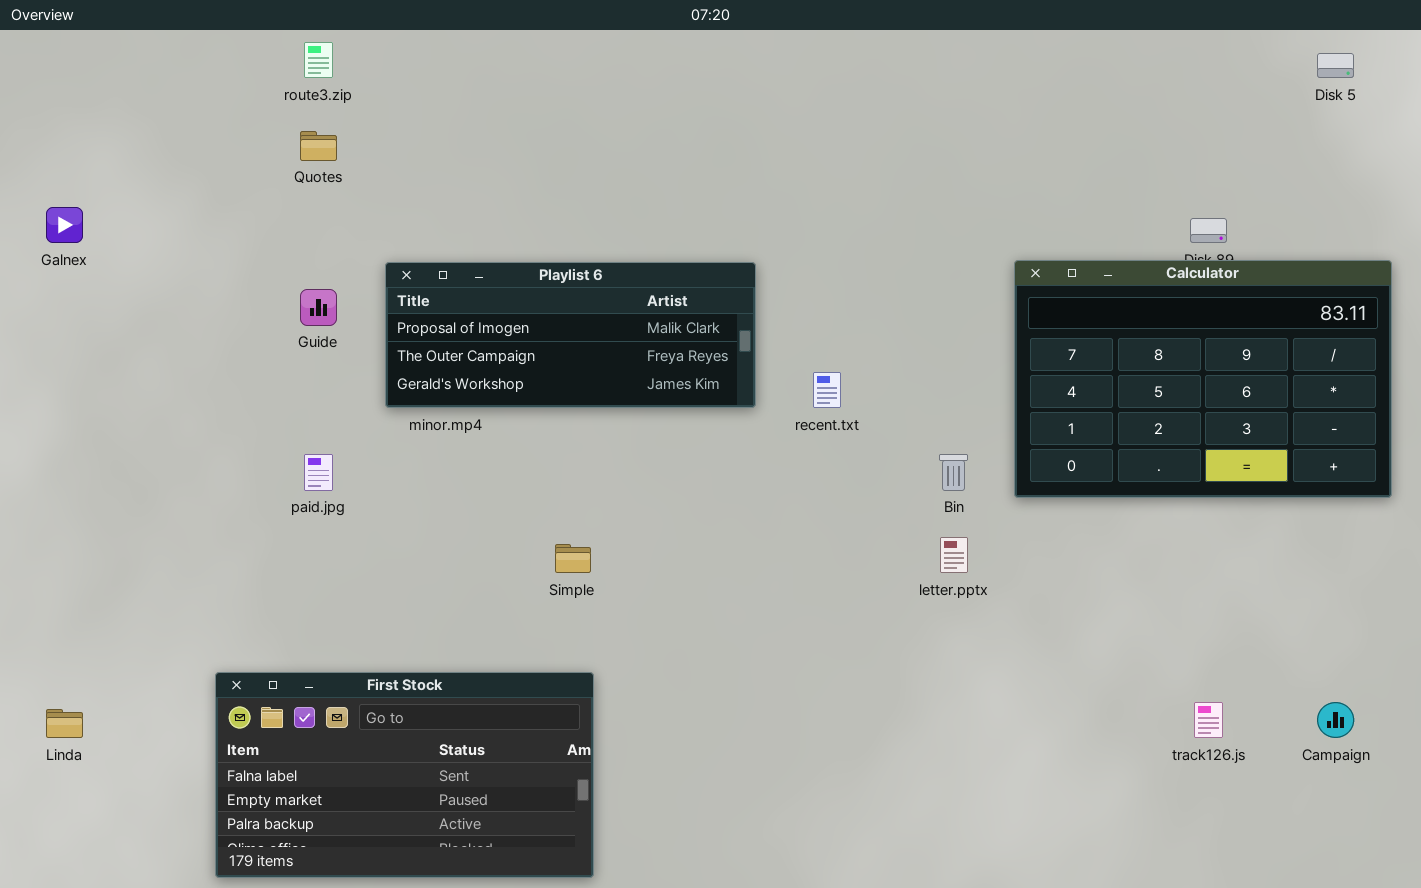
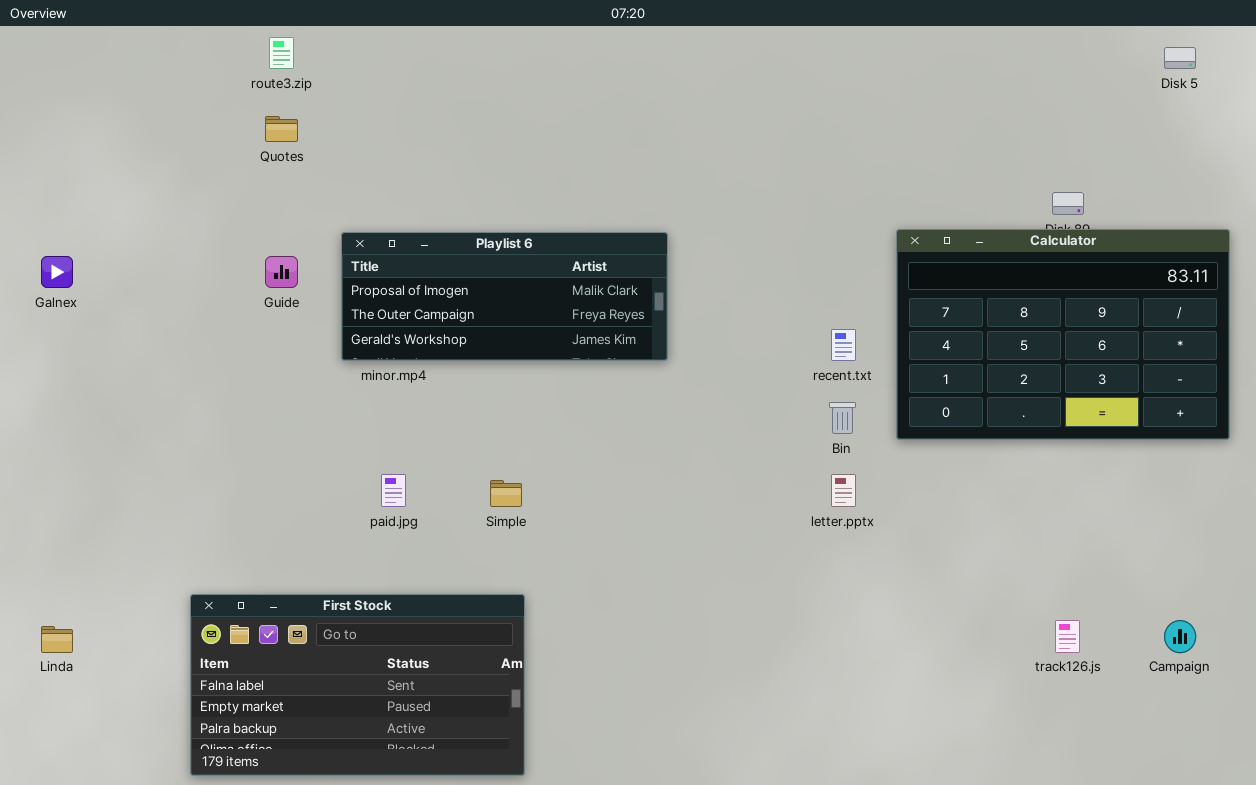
Galnex: [46,207,83,243] -> [41,256,73,288], moved
recent.txt: [813,372,841,408] -> [831,329,856,361], moved
paid.jpg: [304,454,333,491] -> [381,474,406,507], moved

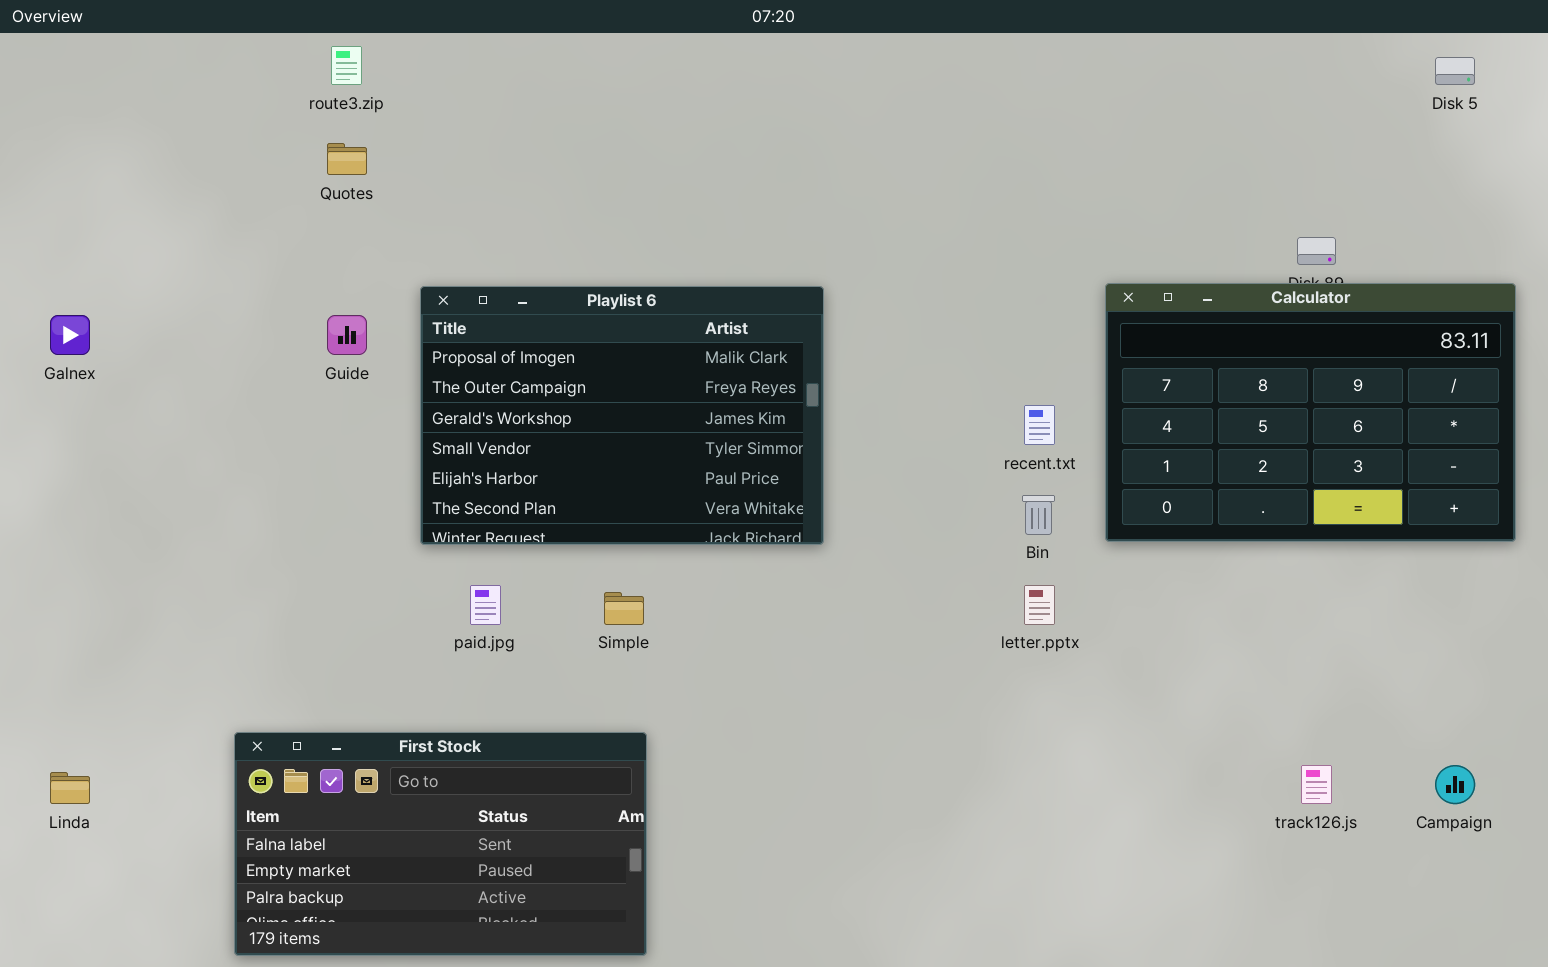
Playlist 6: [341,232,668,361] -> [420,286,824,545], resized

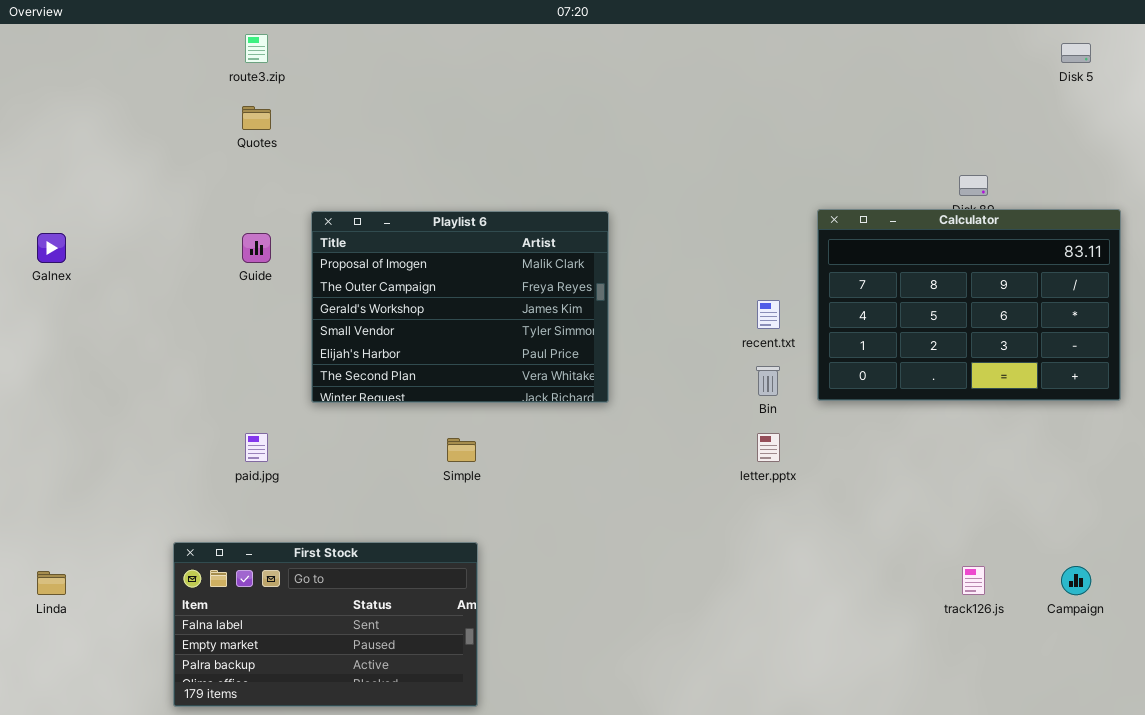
paid.jpg: [470,585,501,625] -> [245,433,268,462], moved

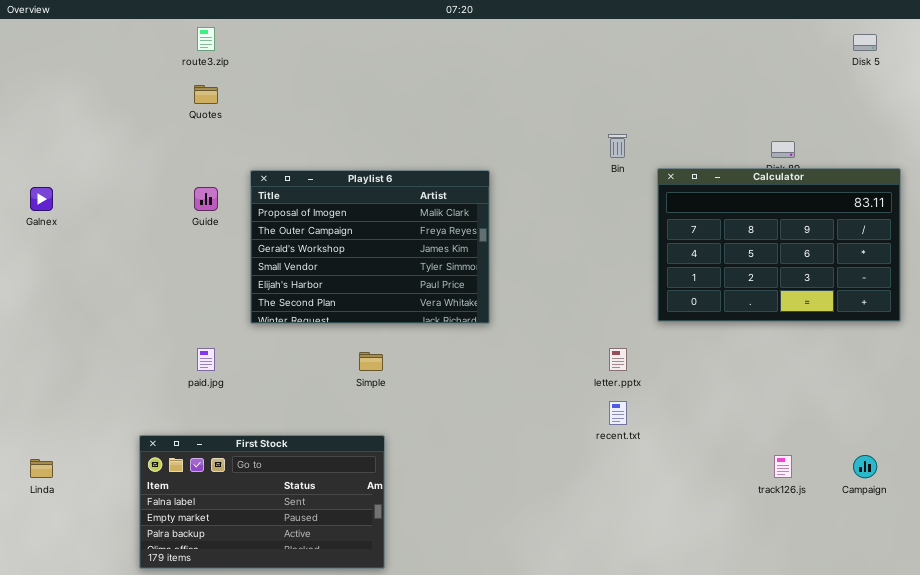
recent.txt: [757,300,780,329] -> [609,401,627,425], moved
Bin: [756,366,780,396] -> [608,134,627,158], moved

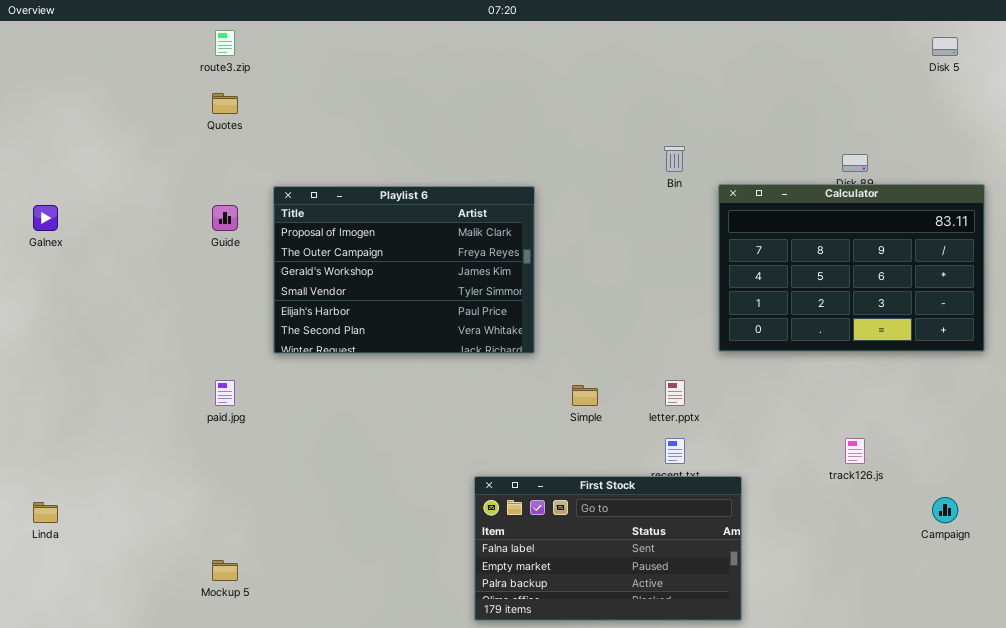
Simple: [359,352,383,371] -> [572,385,598,406], moved
First Stock: [139,435,385,569] -> [474,476,742,621], moved
track126.js: [774,455,792,478] -> [845,438,865,464], moved

